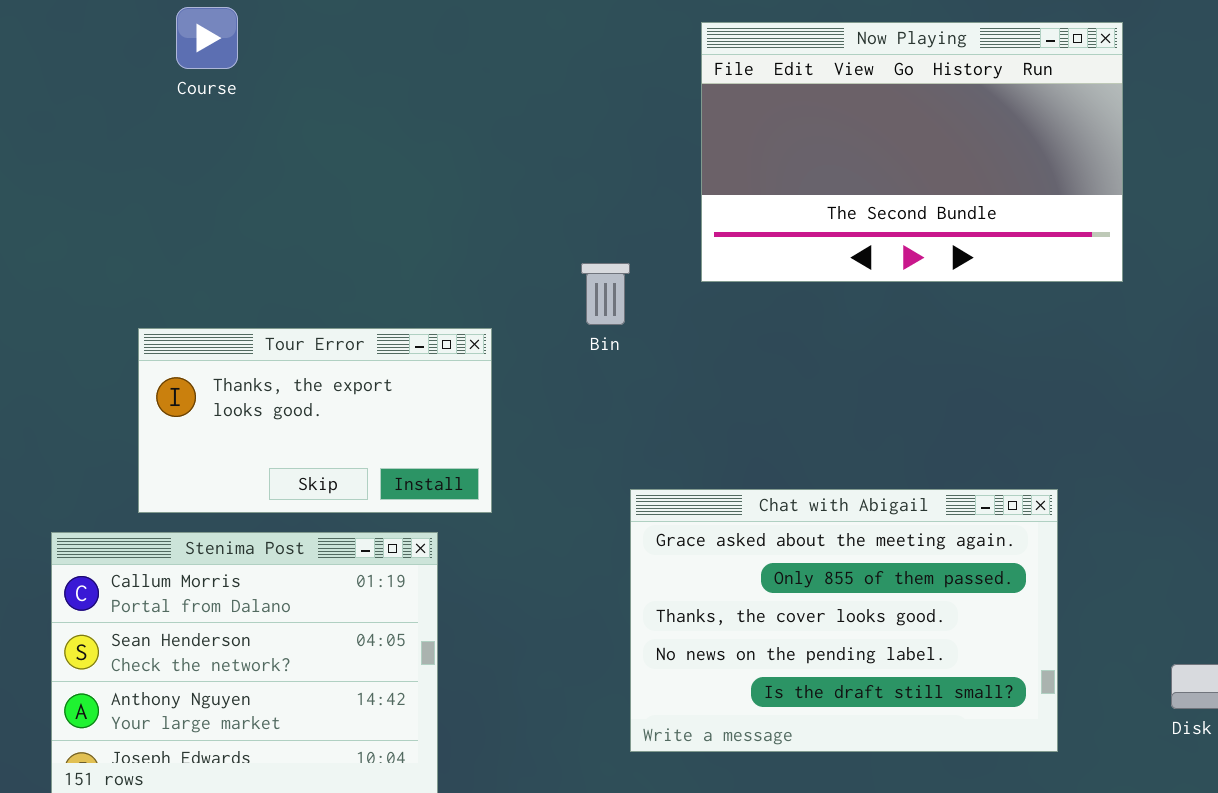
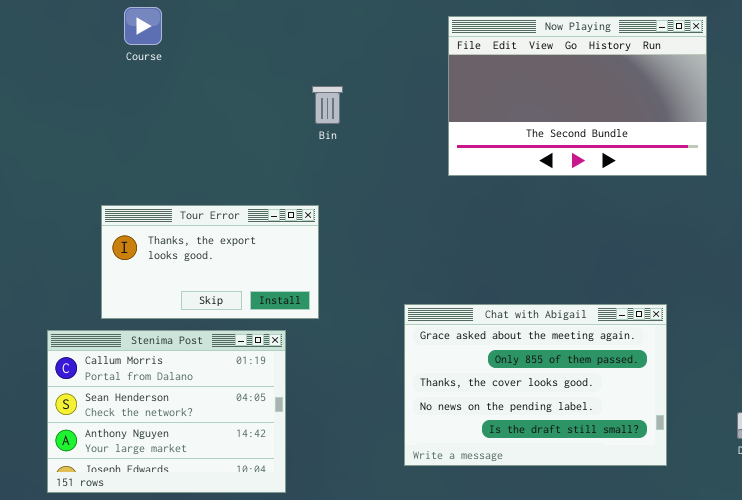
Bin: [581,263,630,325] -> [312,86,343,124], moved

